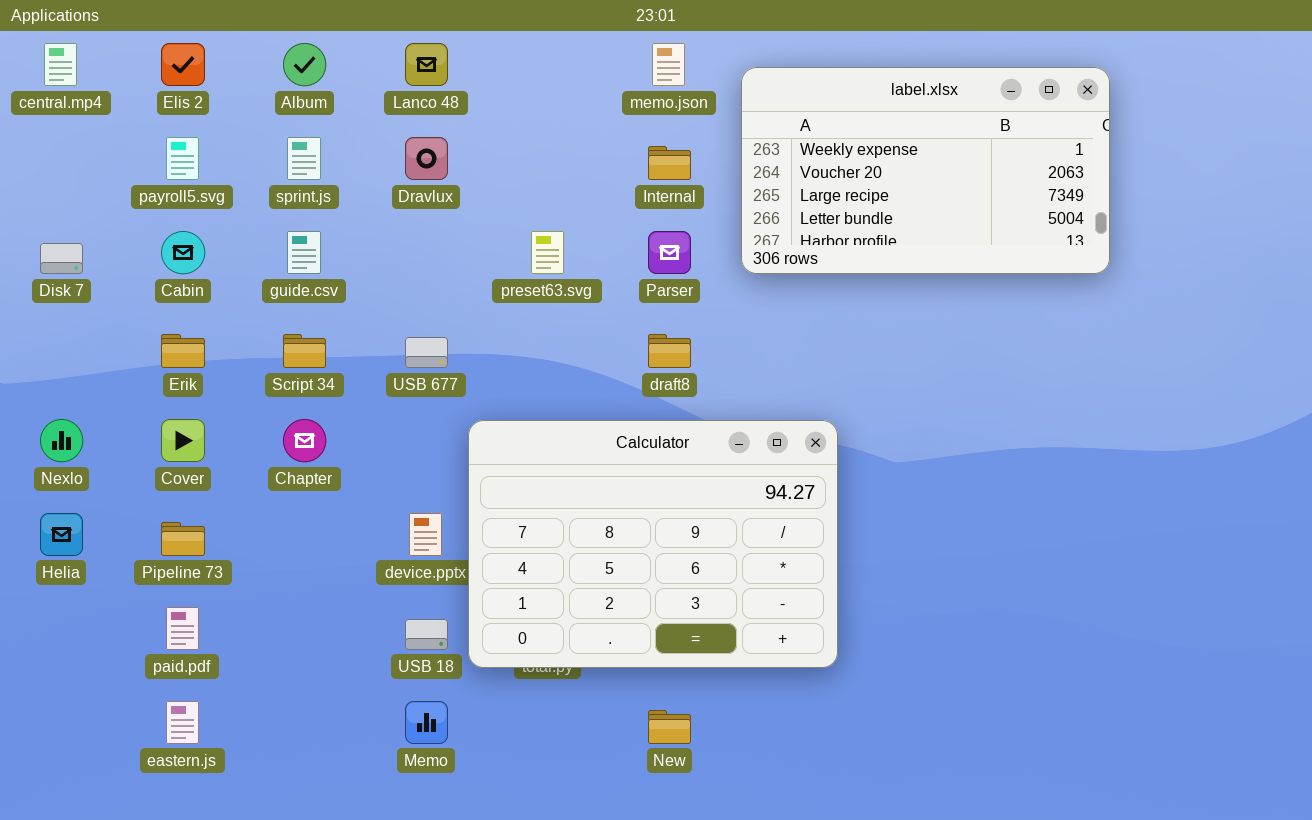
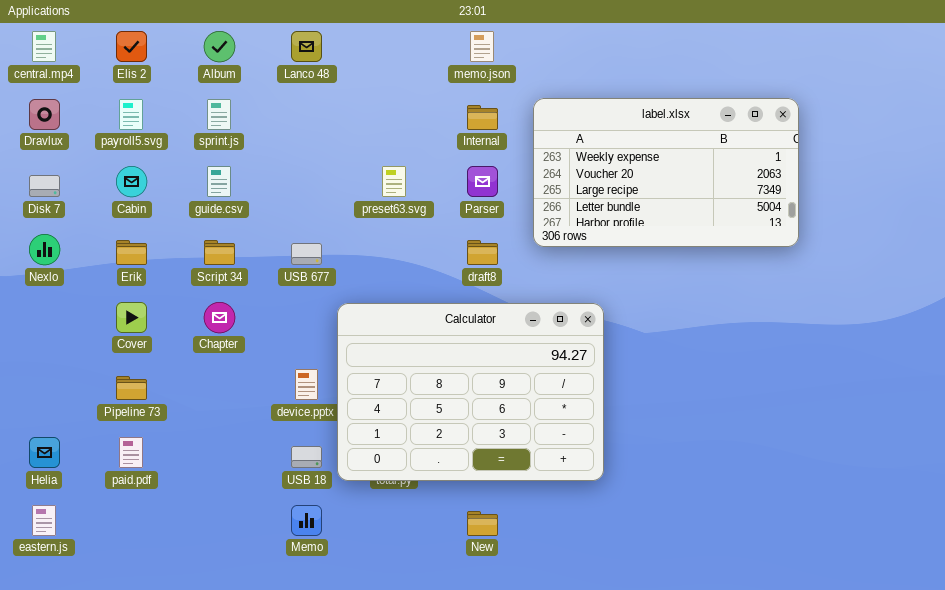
label.xlsx: [741,67,1110,274] -> [533,98,799,247], moved
Dravlux: [405,137,448,180] -> [29,99,60,130], moved
Nexlo: [40,419,83,462] -> [29,234,60,265], moved
Helia: [40,513,83,556] -> [29,437,60,468], moved
eastern.js: [166,701,199,744] -> [32,505,56,536], moved

